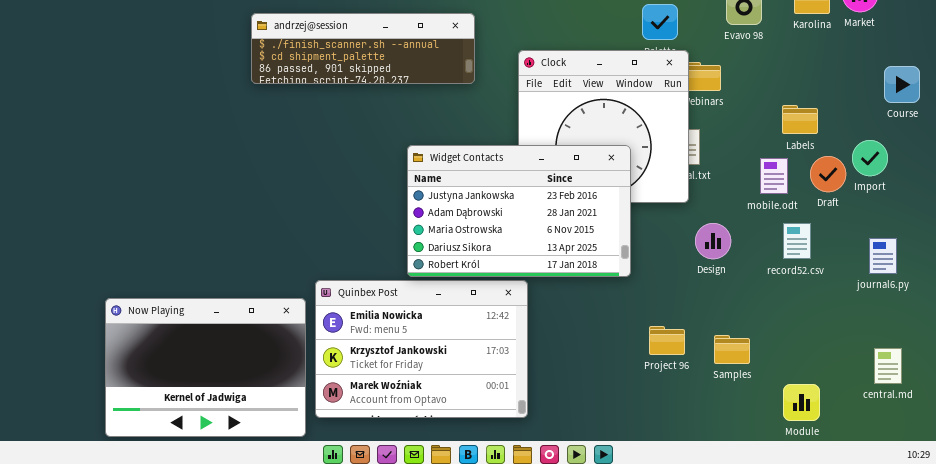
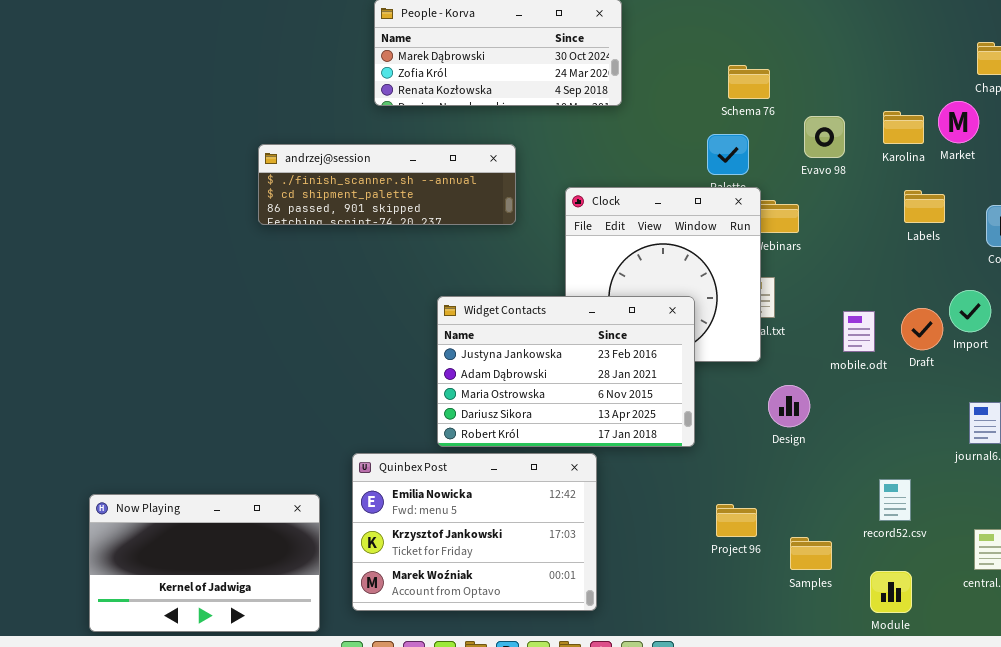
Labels: [782,105,818,134] -> [904,190,945,223], moved
record52.csv: [783,223,811,259] -> [879,479,911,521], moved
Quinbex Post: [315,280,528,418] -> [352,453,597,611], moved
Now Playing: [105,298,306,437] -> [89,494,320,632], resized
Samples: [714,335,750,364] -> [790,537,832,570], moved

